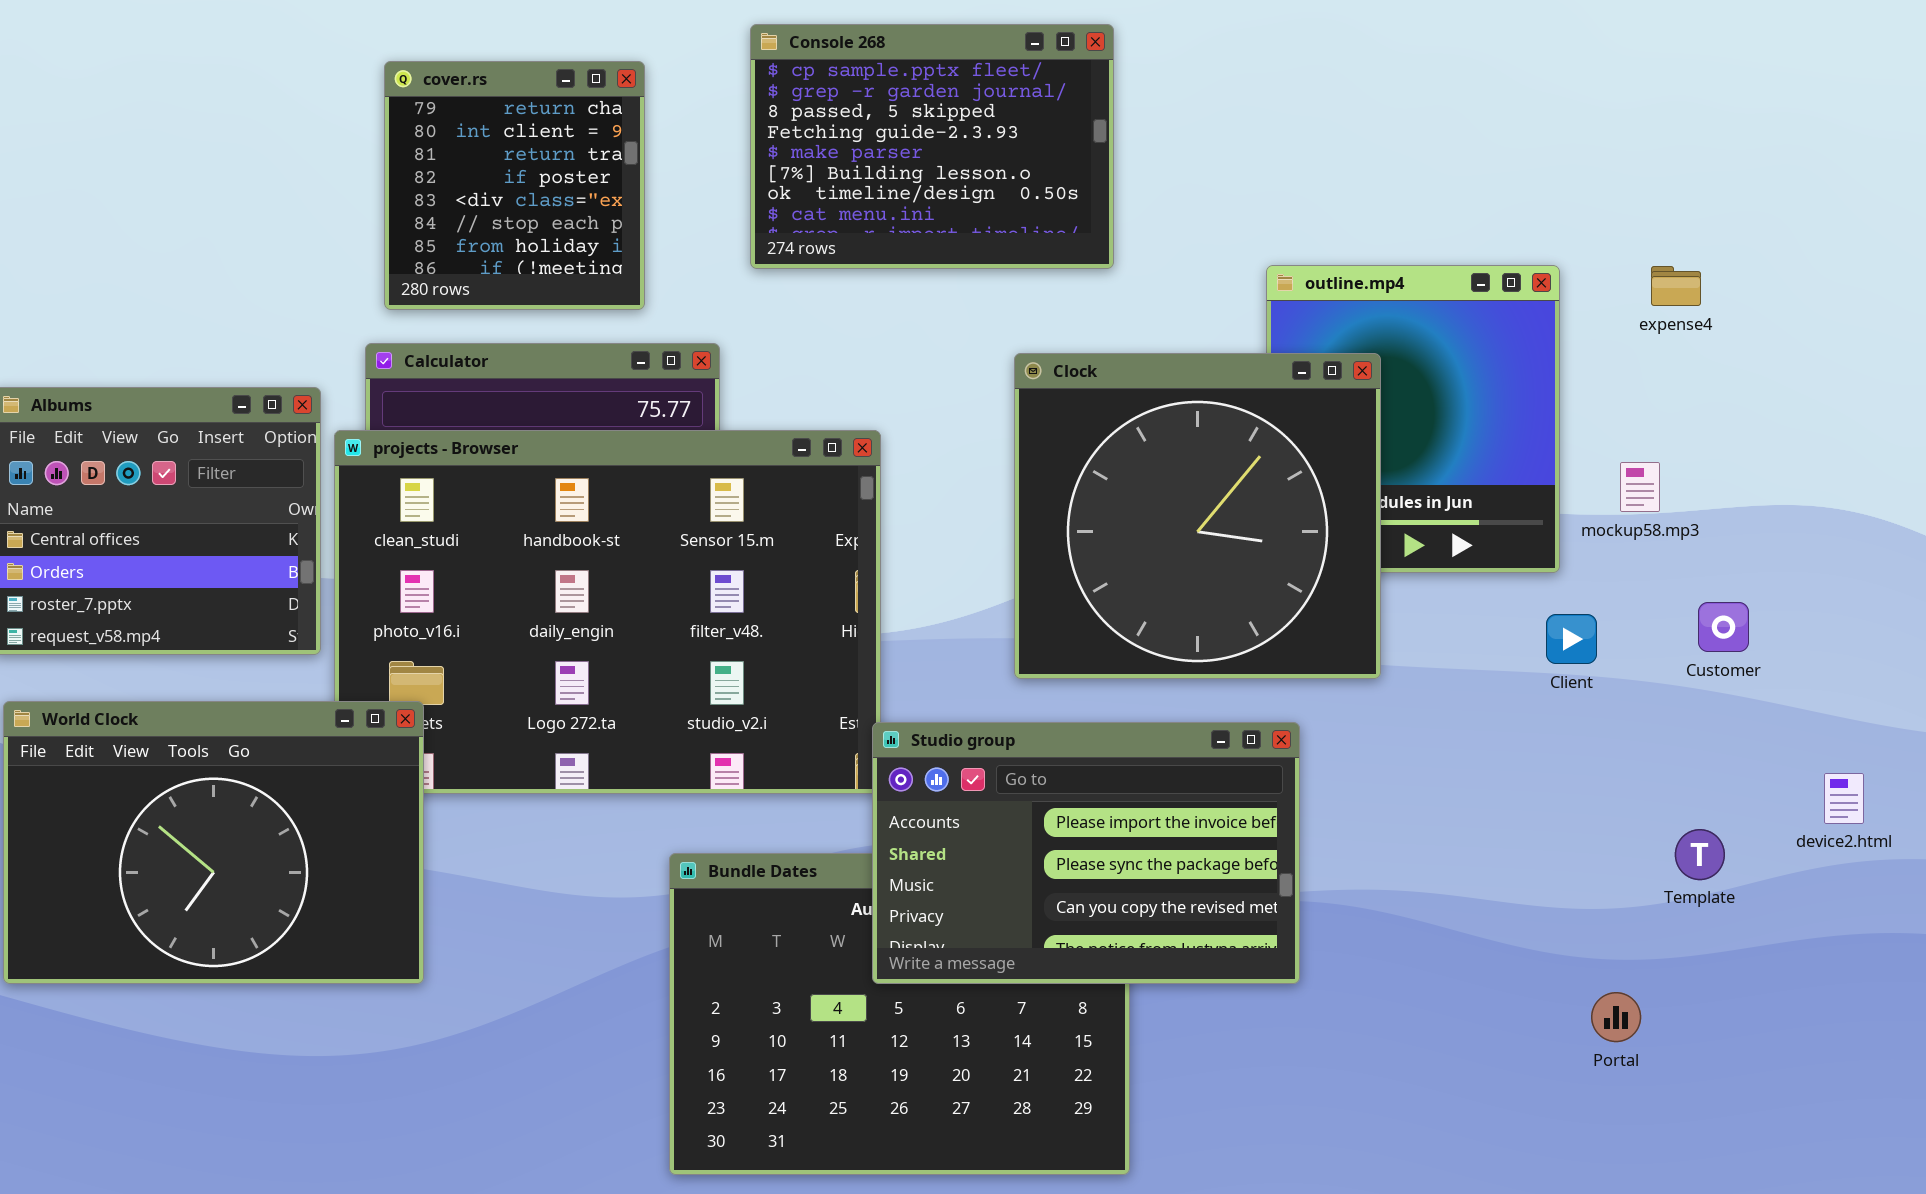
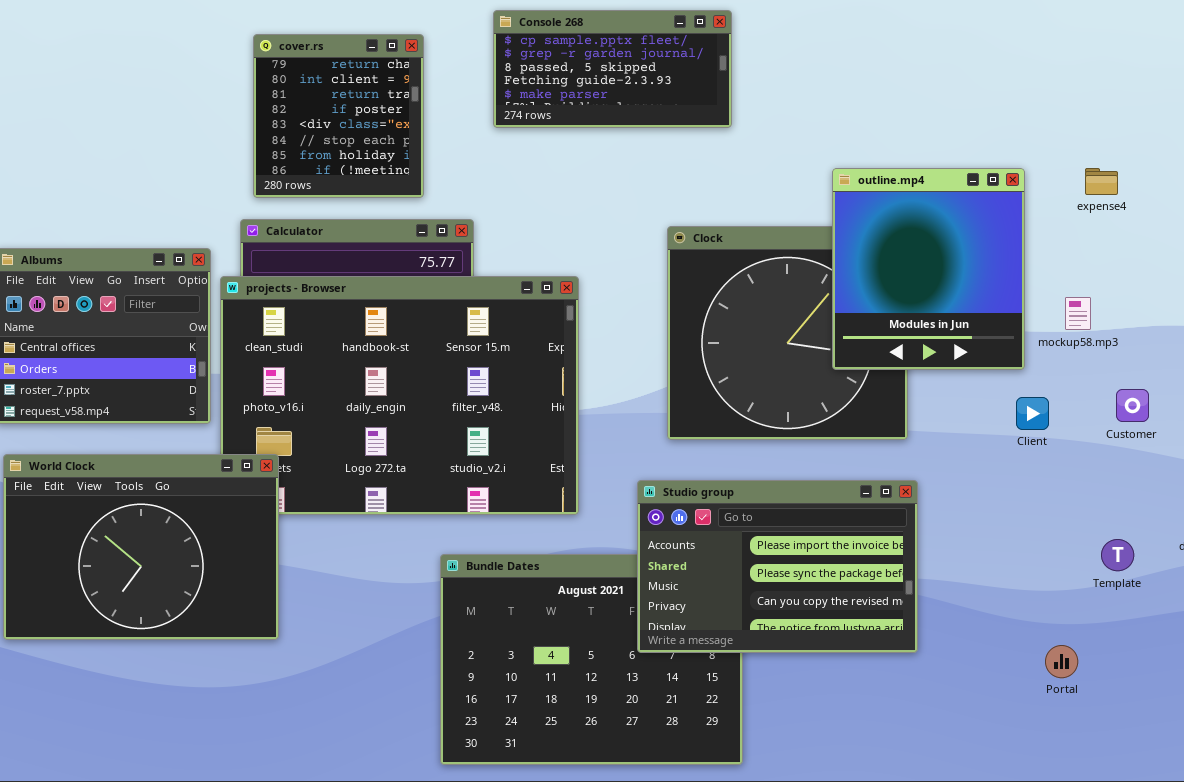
Console 268: [750,24,1114,269] -> [493,10,732,128], resized
outline.mp4: [1266,265,1560,573] -> [832,168,1025,370], raised
Studio group: [872,722,1300,984] -> [637,480,918,653], moved

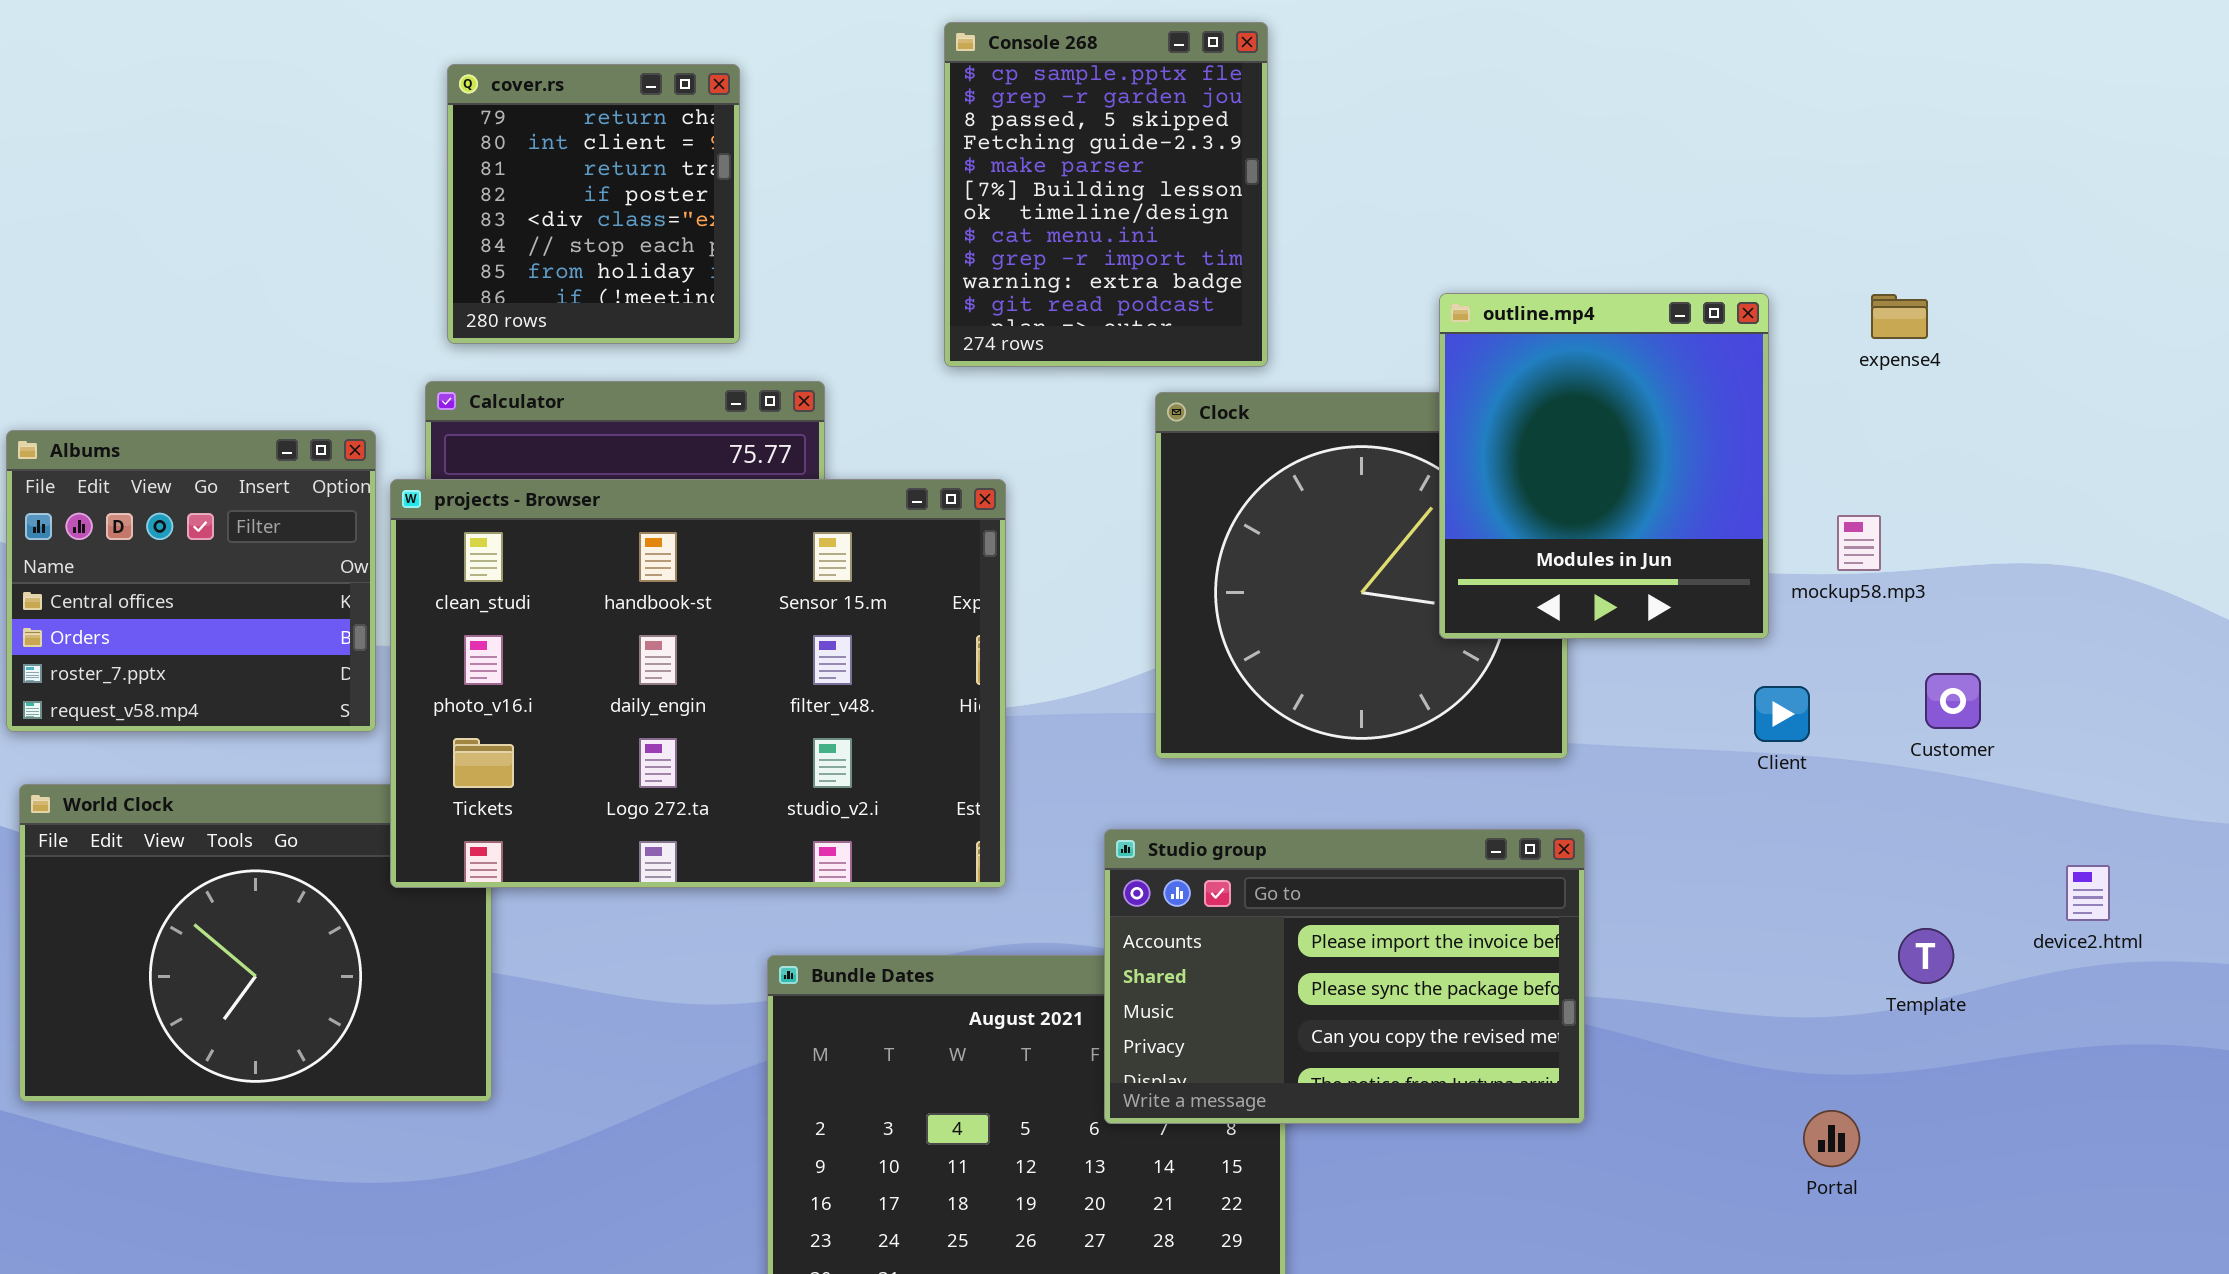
Console 268: [493,10,732,128] -> [944,22,1268,367], resized
projects - Browser: [220,276,579,515] -> [390,479,1006,888], raised

